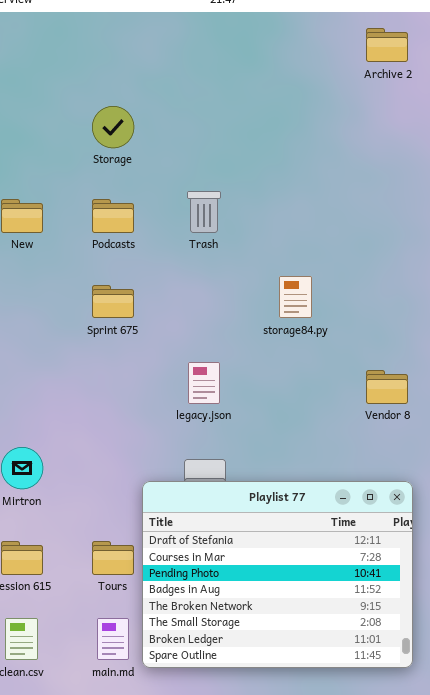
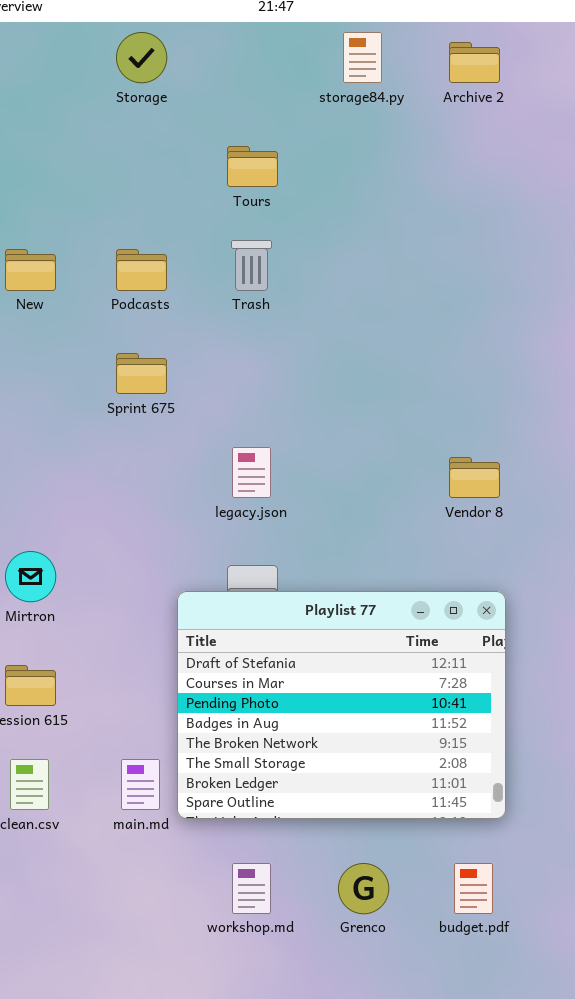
Storage: [92,106,134,148] -> [116,32,167,83], moved
storage84.py: [279,276,312,318] -> [343,32,382,83], moved
Tours: [92,541,134,575] -> [227,146,278,187], moved

